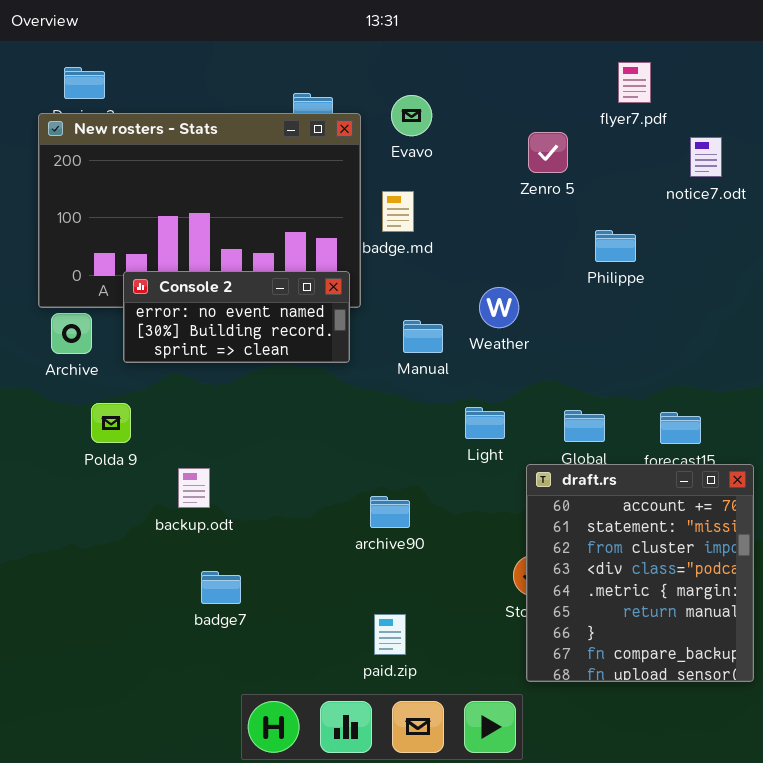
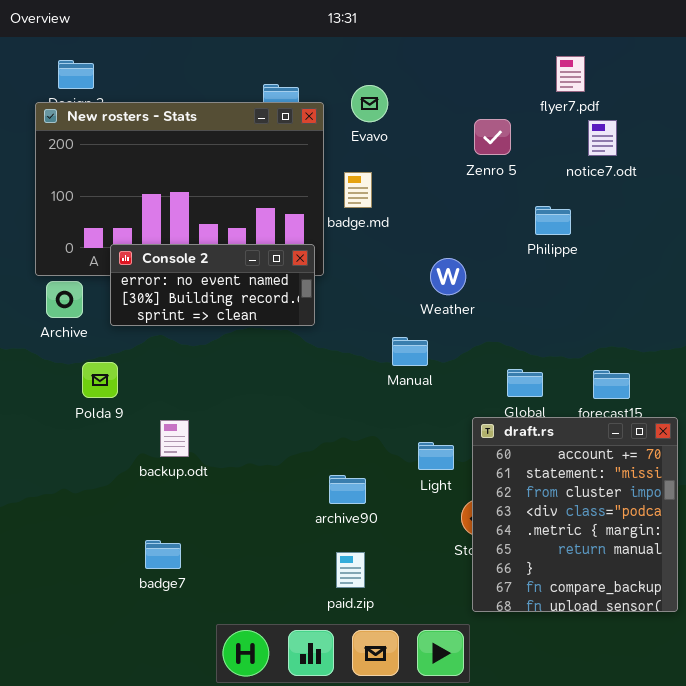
notice7.odt: [690,137,722,177] -> [588,120,617,156], moved
Manual: [403,320,443,353] -> [392,337,428,366], moved
Light: [465,407,505,439] -> [418,442,454,470], moved
archive90: [370,496,410,528] -> [329,475,366,504], moved
badge7: [201,571,241,604] -> [145,540,181,569], moved

